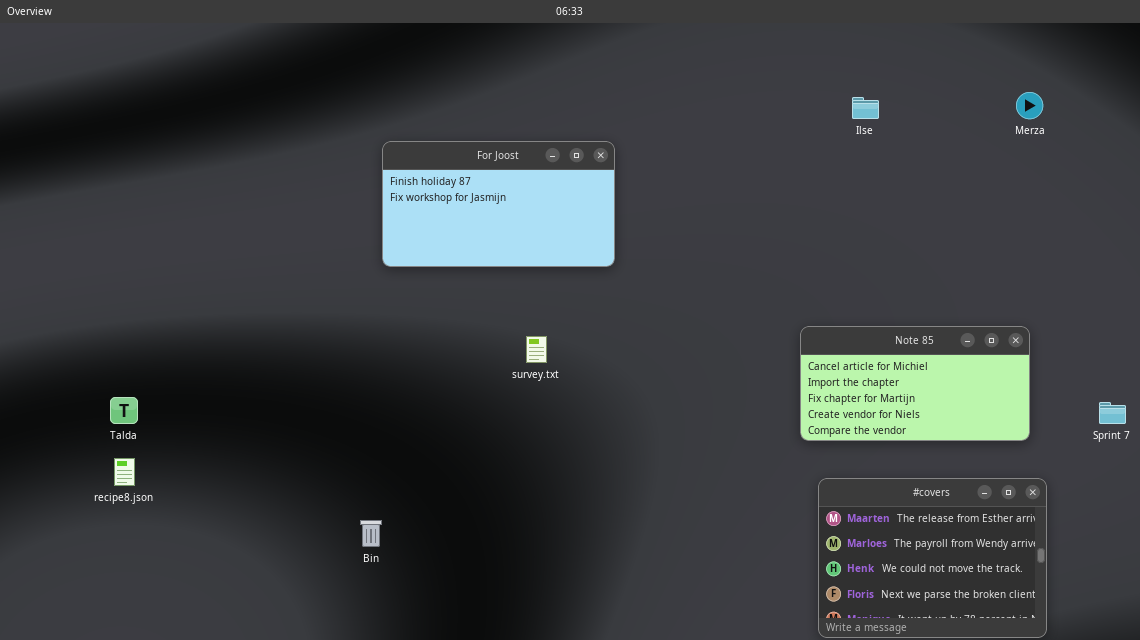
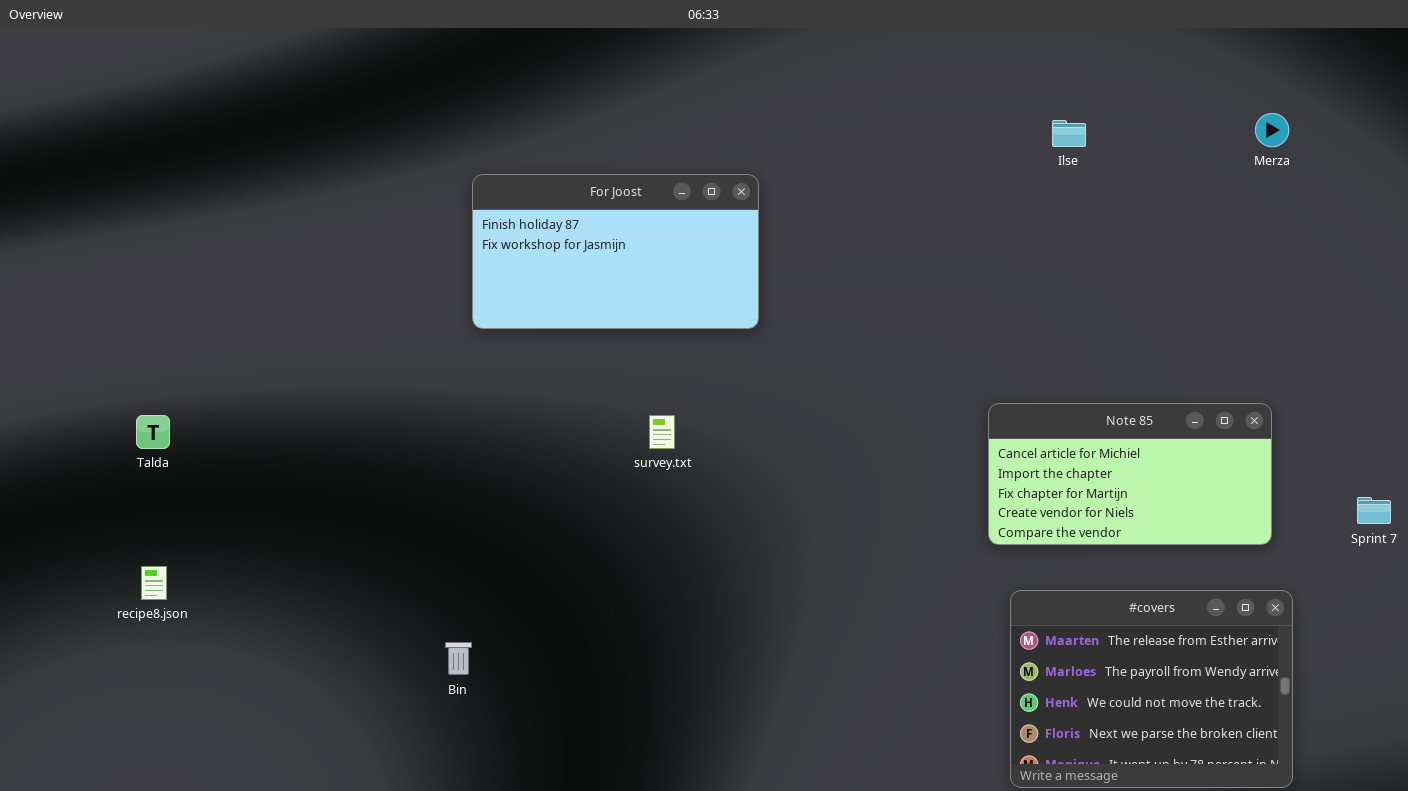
Talda: [110,397,138,424] -> [136,415,170,449], moved

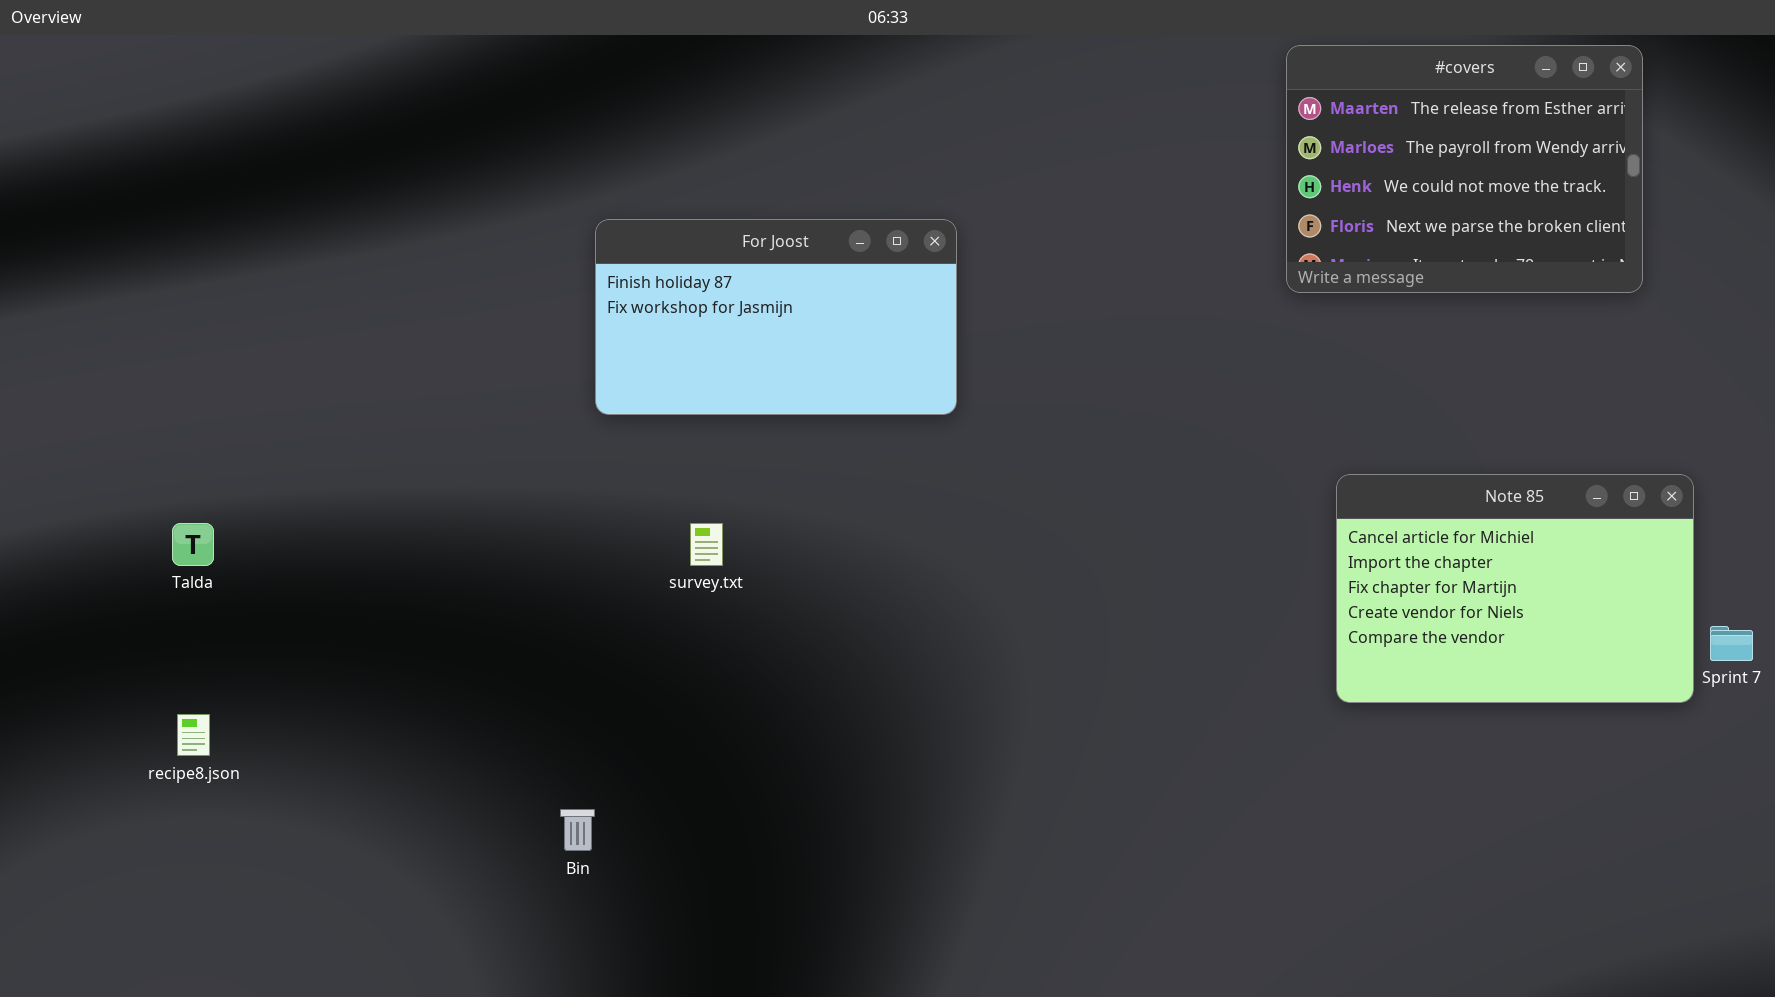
Note 85: [988,403,1272,545] -> [1336,474,1694,703], moved, resized
survey.txt: [649,415,675,449] -> [690,523,723,566], moved
#covers: [1010,590,1293,788] -> [1286,45,1643,293], moved

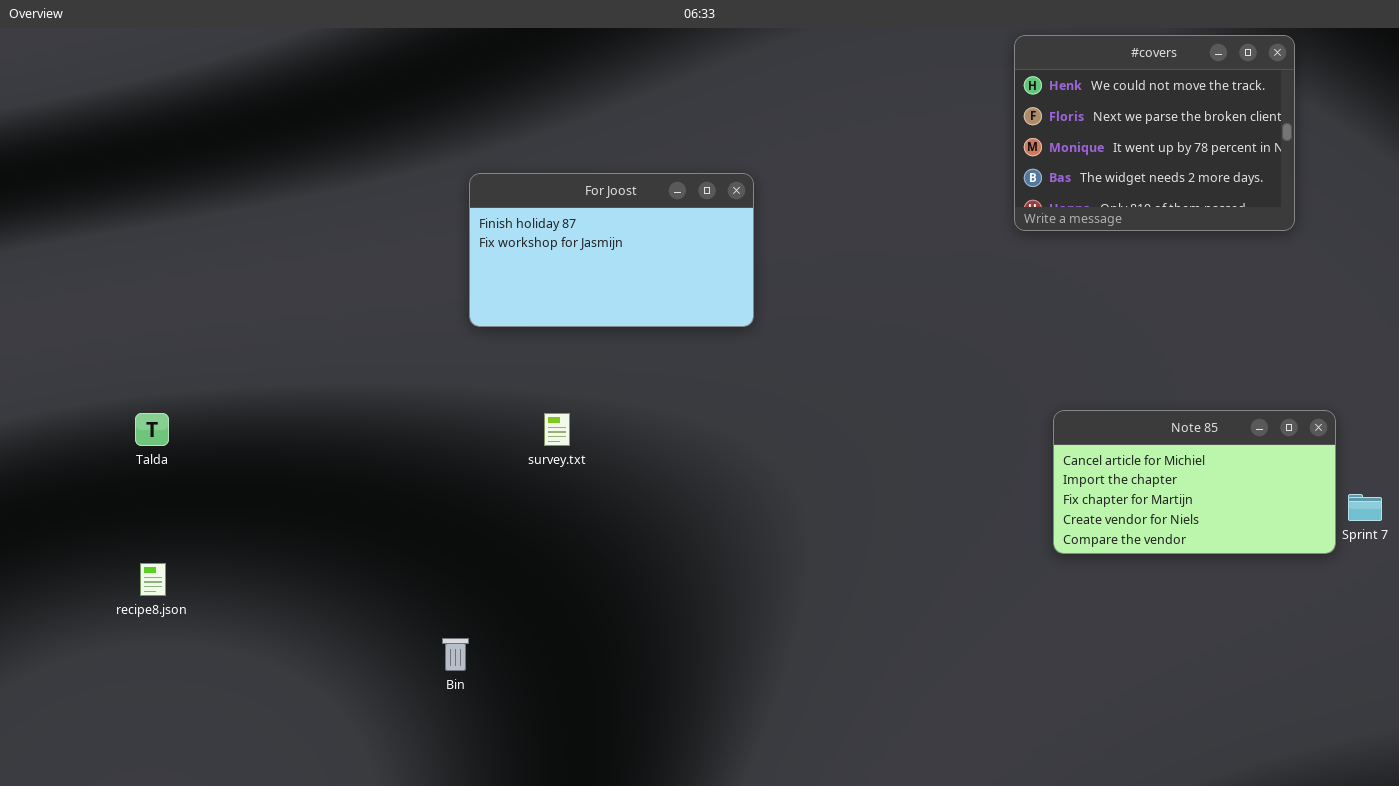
#covers: [1286,45,1643,293] -> [1014,35,1295,231], scrolled down 2 rows
Note 85: [1336,474,1694,703] -> [1053,410,1336,554], resized

